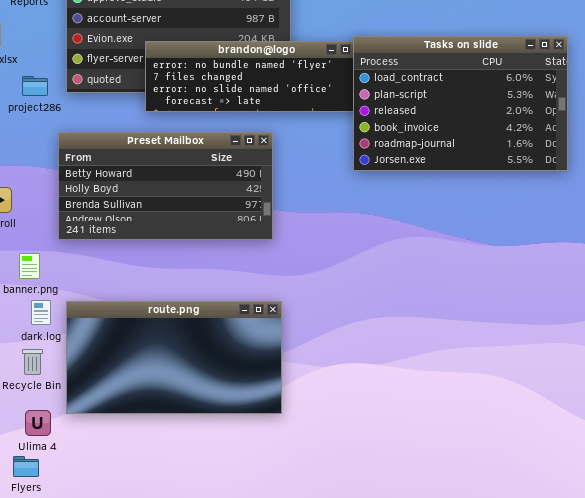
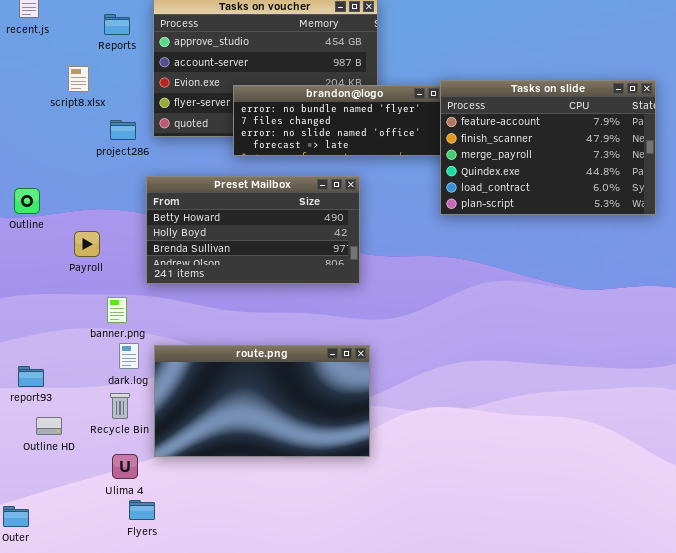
Tasks on slide: [353,36,568,171] -> [440,80,656,215], scrolled up 4 rows
Flyers: [13,456,39,477] -> [129,500,155,520], moved

